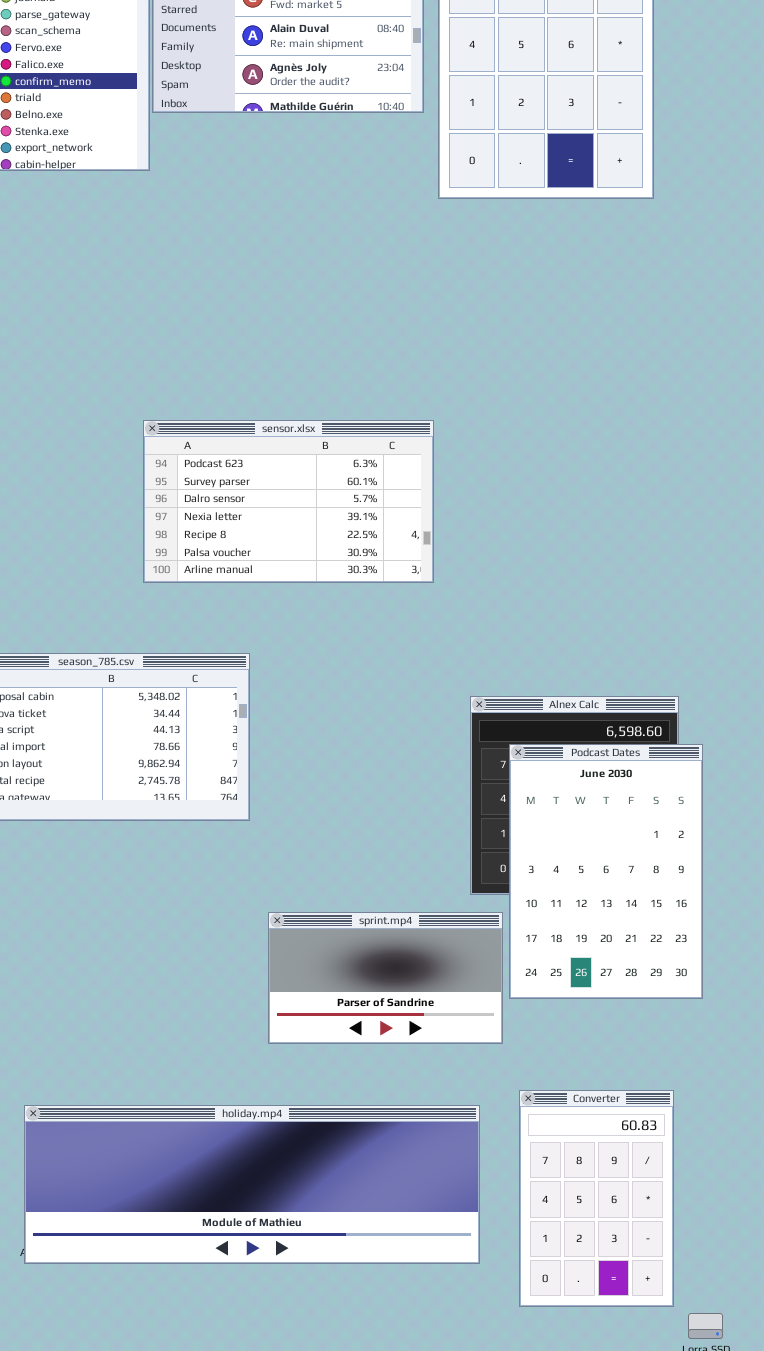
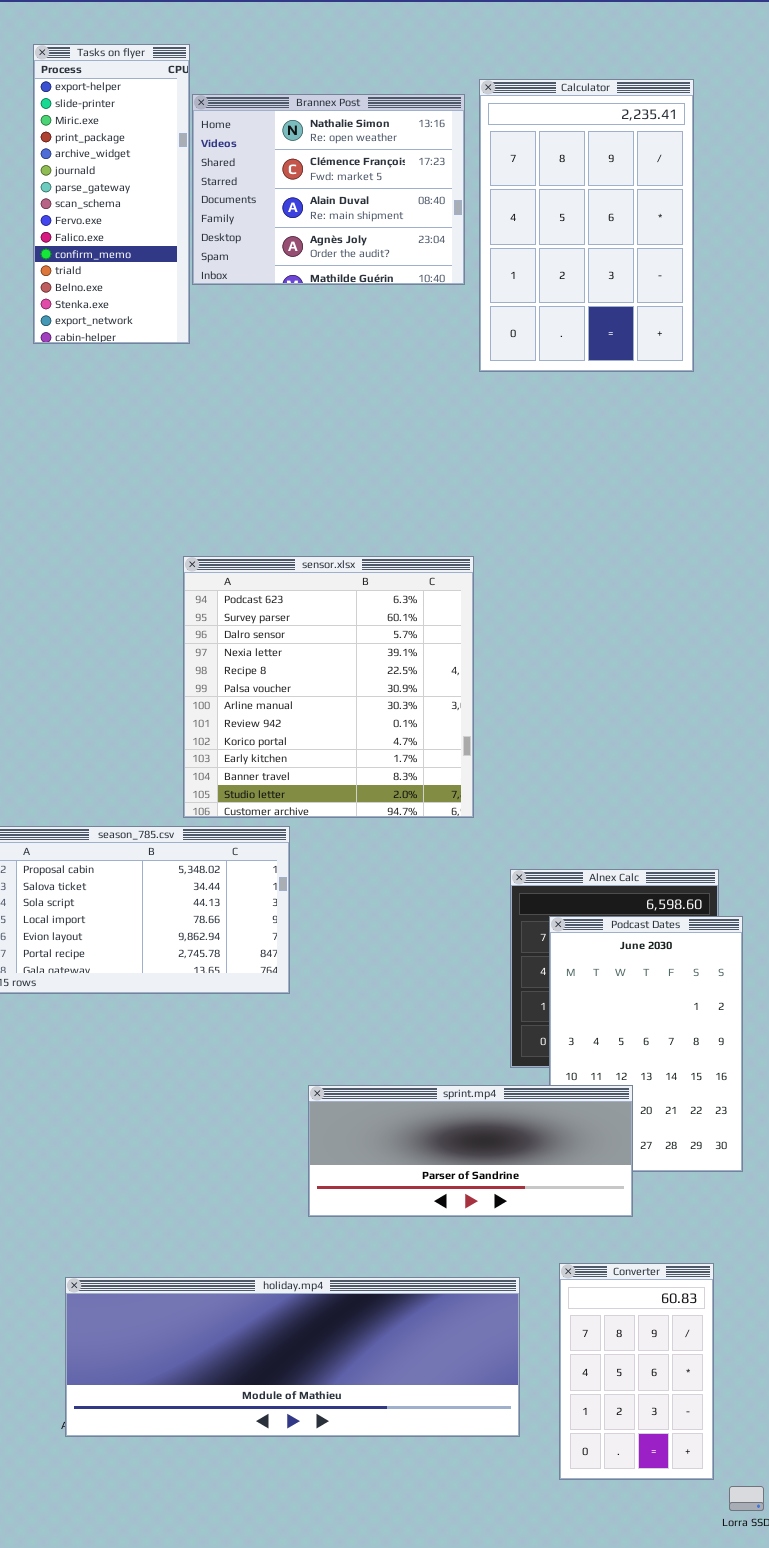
sensor.xlsx: [143,420,434,583] -> [183,556,474,818], moved, resized
sprint.mp4: [268,912,503,1044] -> [308,1085,633,1217], resized

